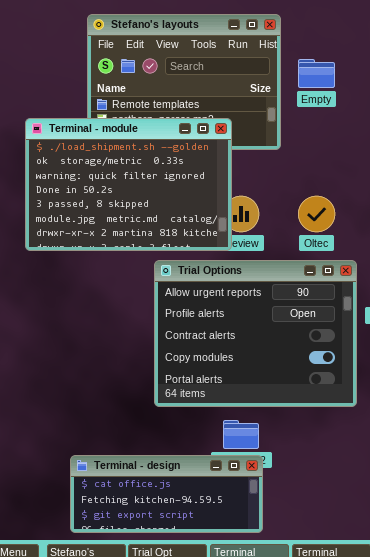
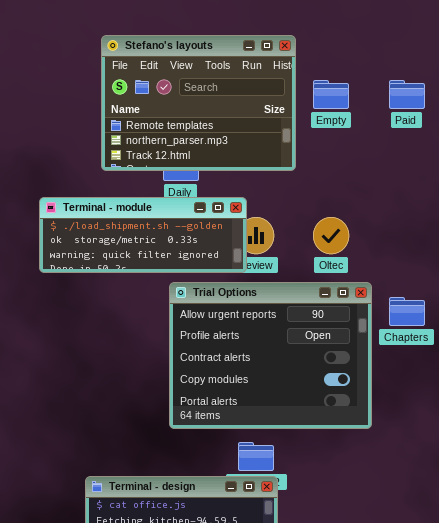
Terminal - module: [25,118,232,251] -> [39,197,247,273], resized

